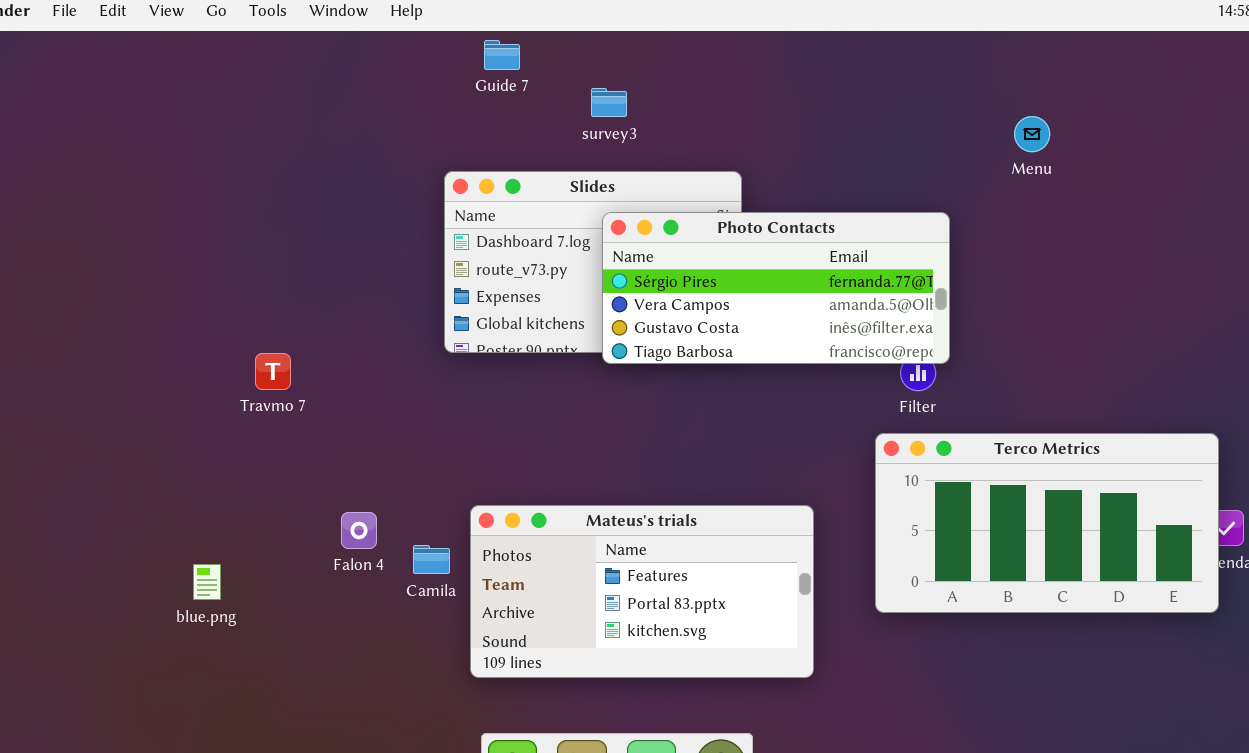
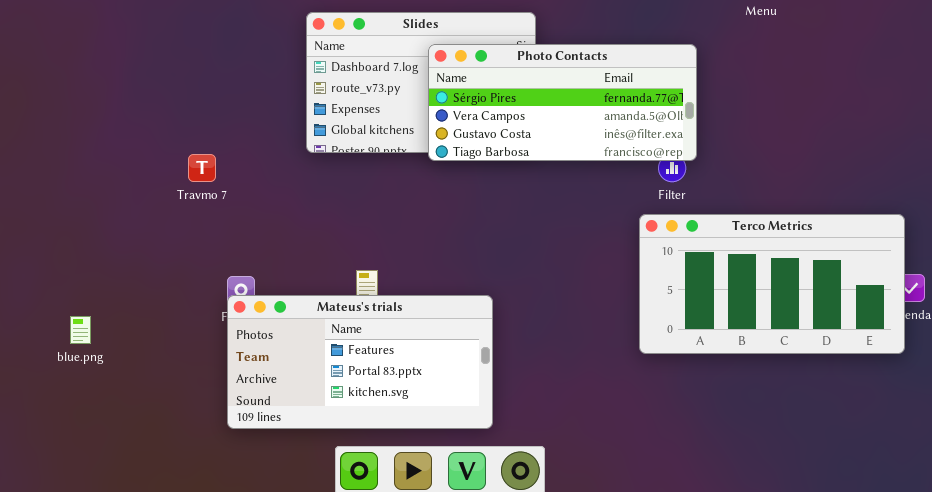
Travmo 7: [255,353,291,390] -> [188,154,216,182], moved
Mateus's trials: [470,505,814,678] -> [227,295,493,429], moved
blue.png: [193,564,221,600] -> [70,316,91,344], moved

